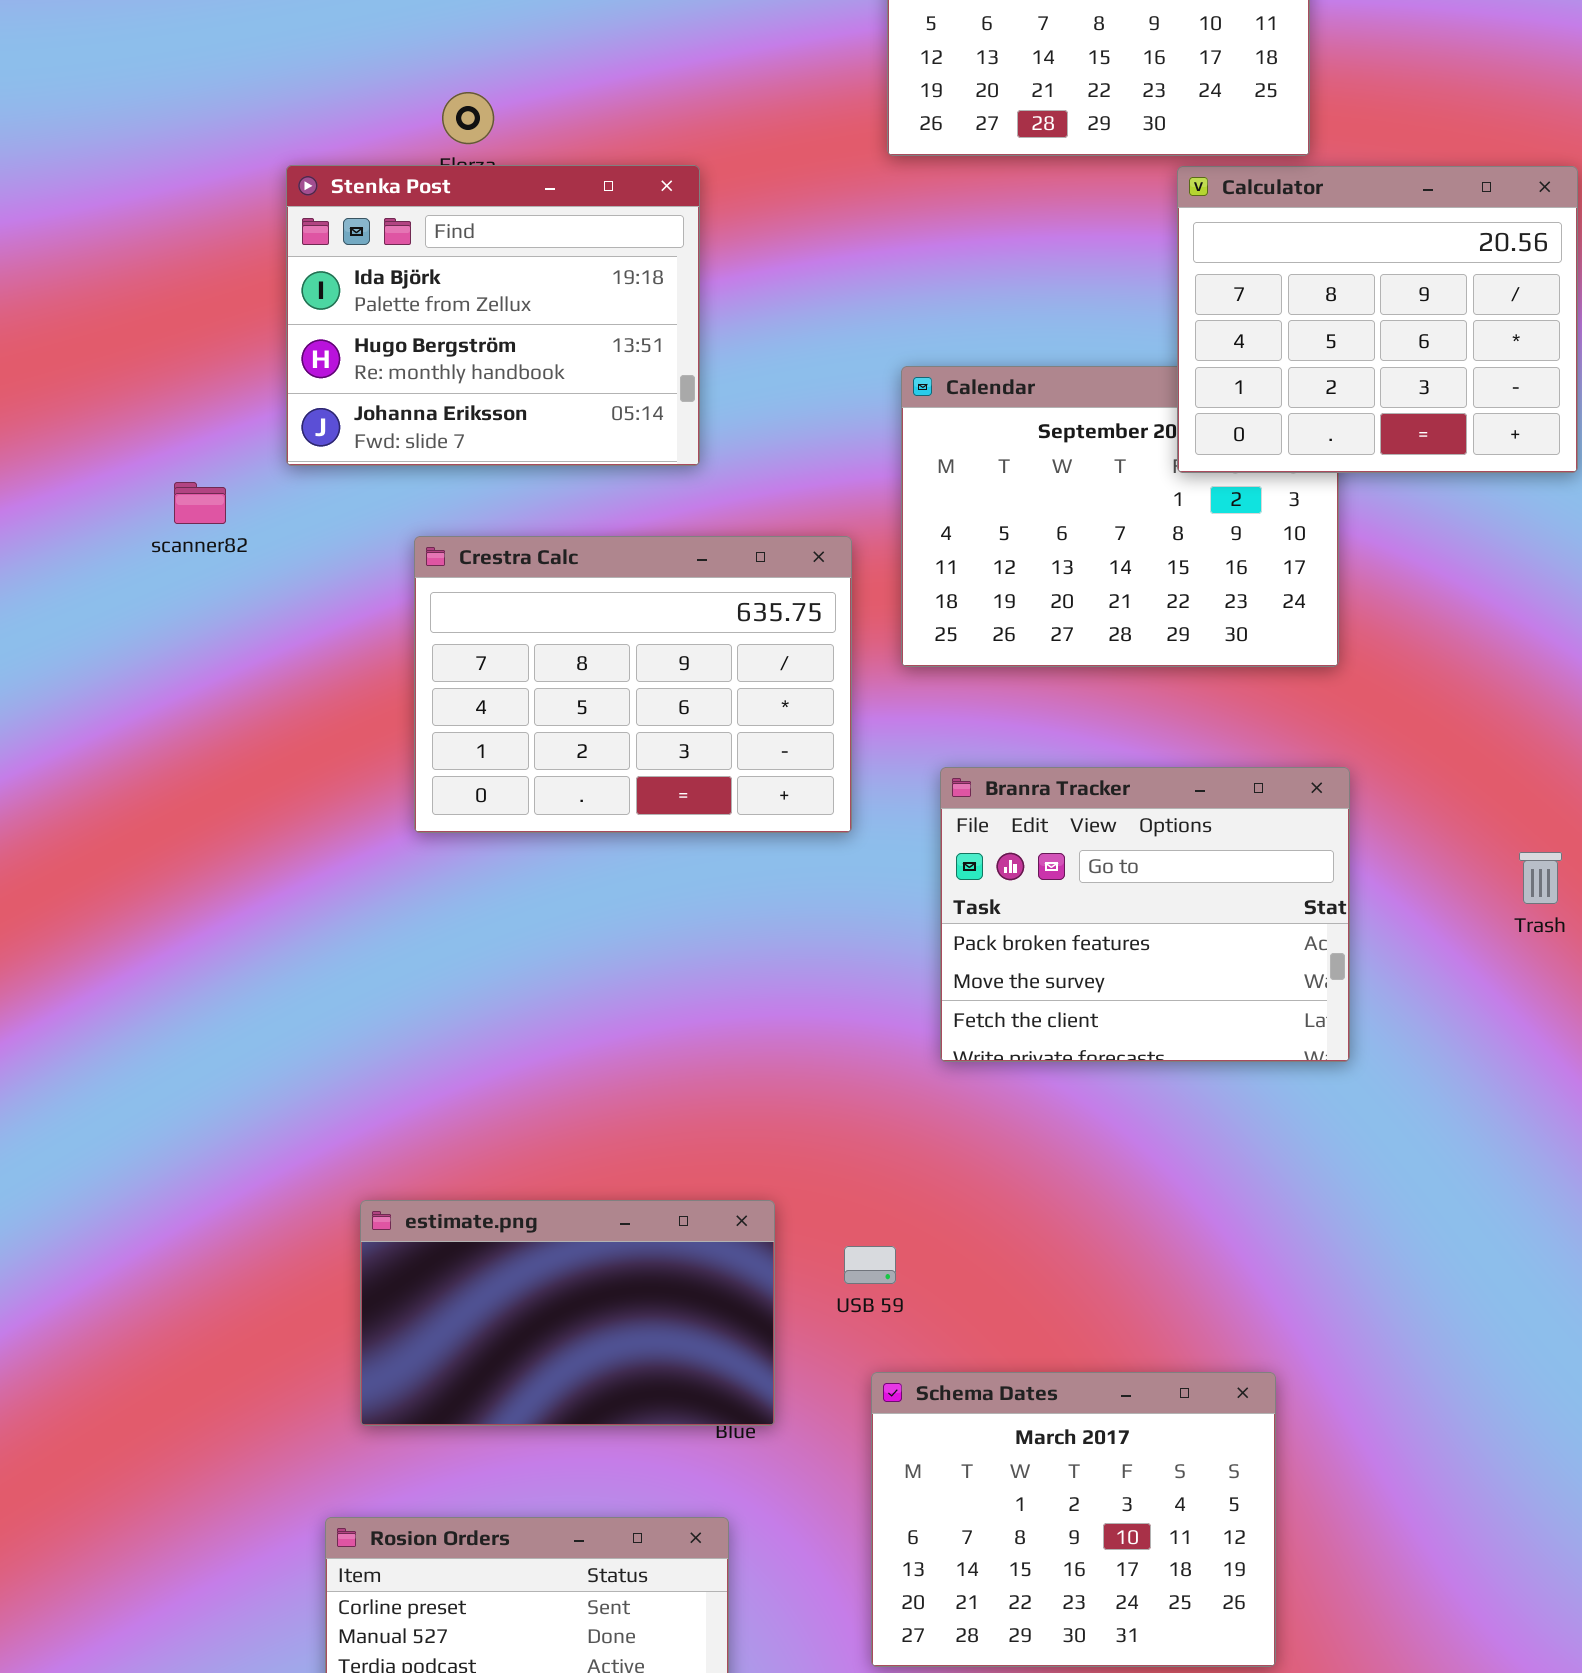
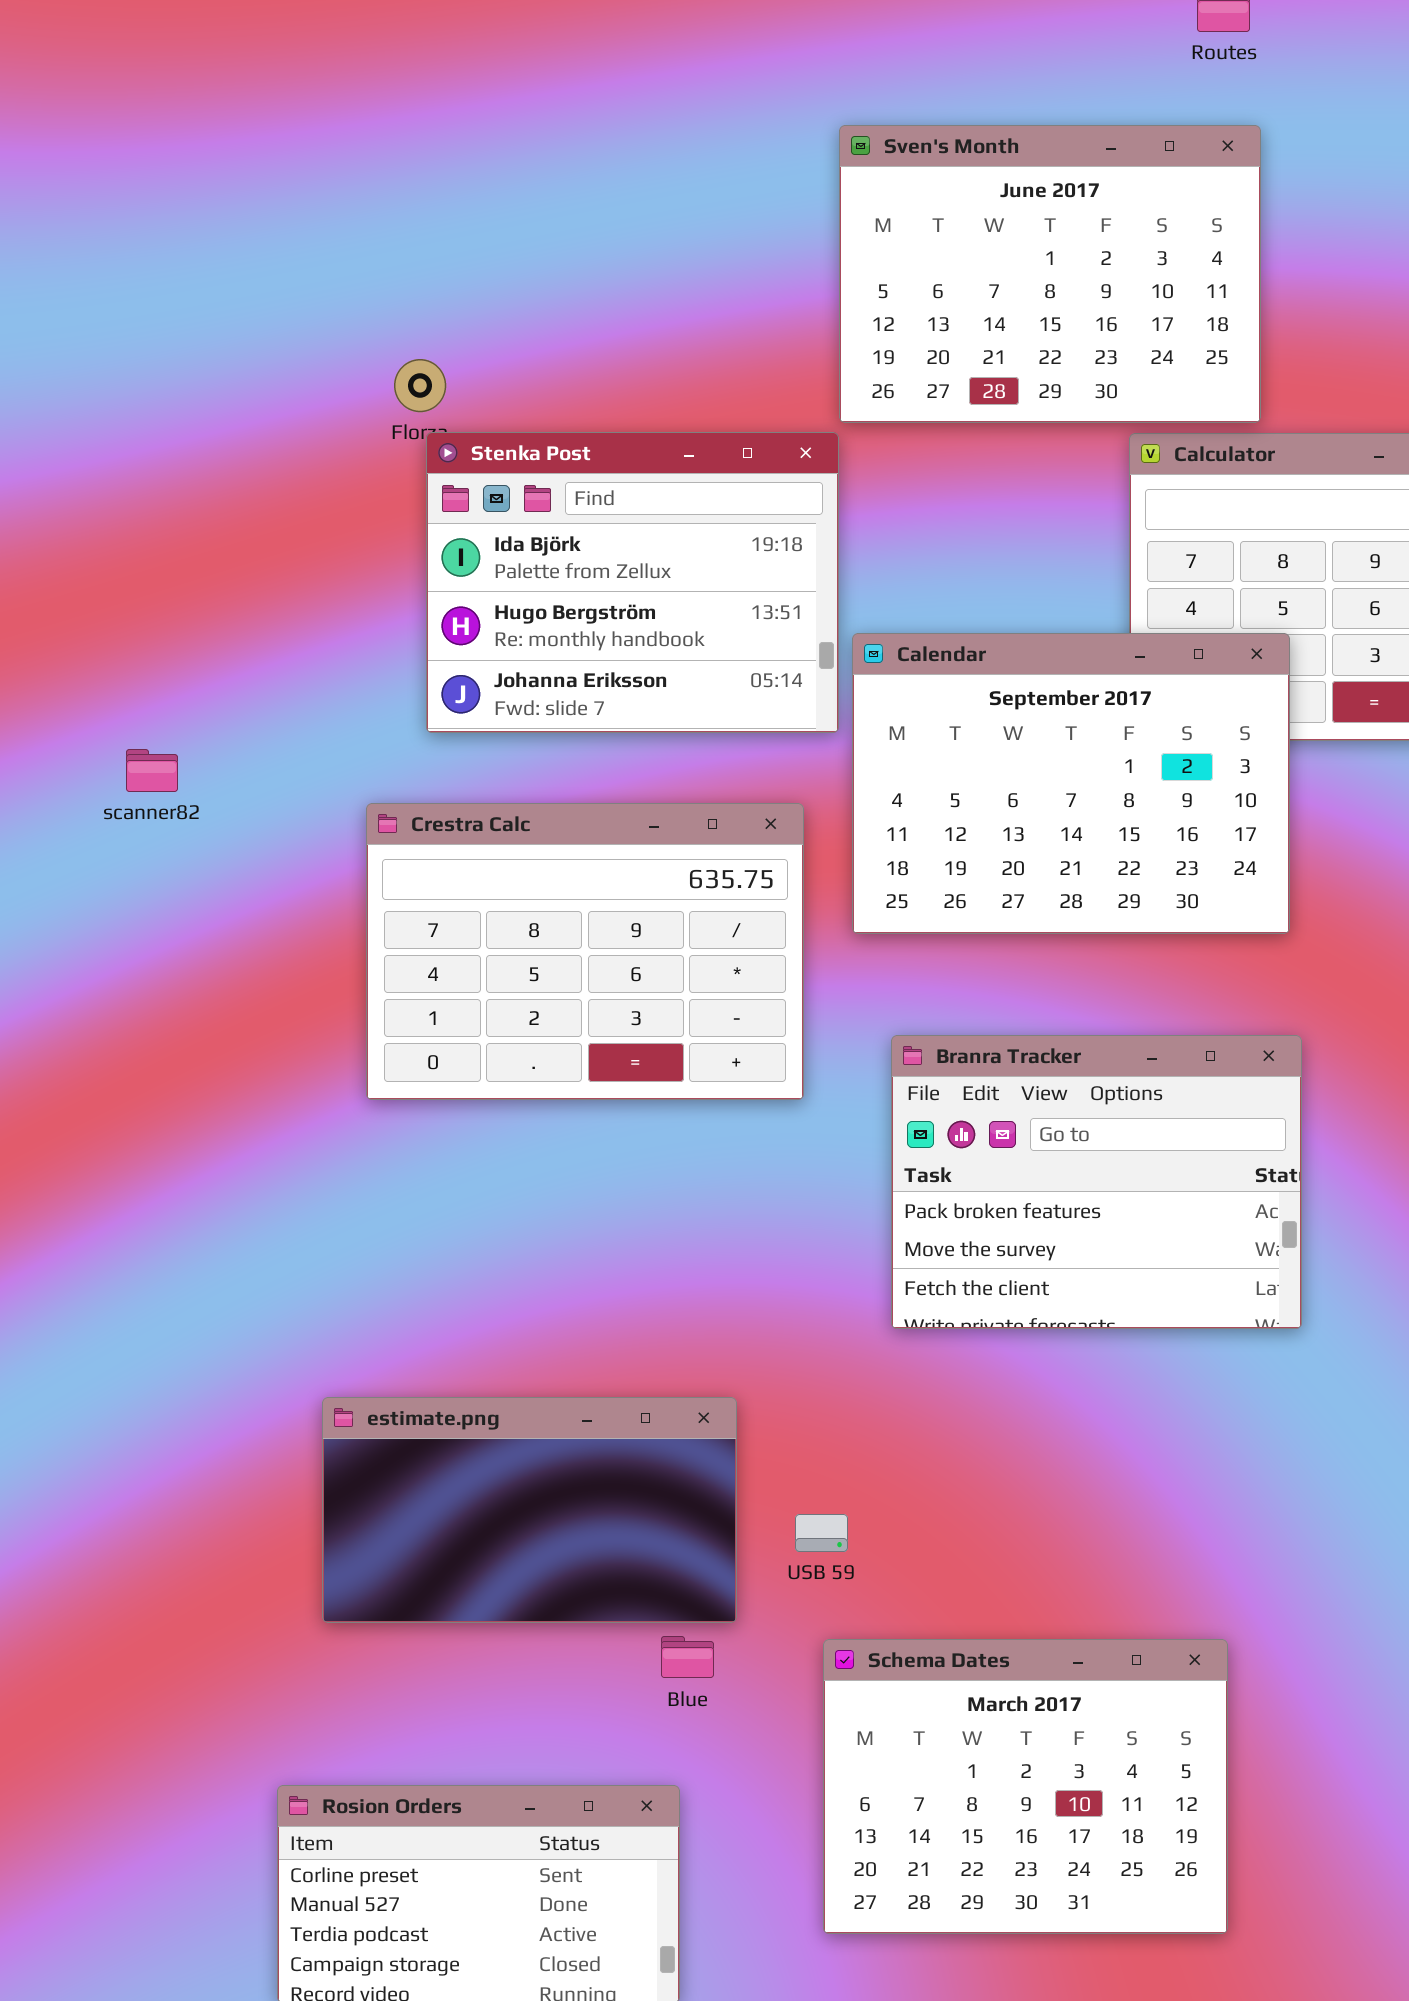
Stenka Post: [286,165,700,466] -> [426,432,839,733], moved
Calendar: [901,366,1339,667] -> [852,633,1290,934], raised
estimate.png: [360,1200,775,1426] -> [322,1397,737,1623], moved

